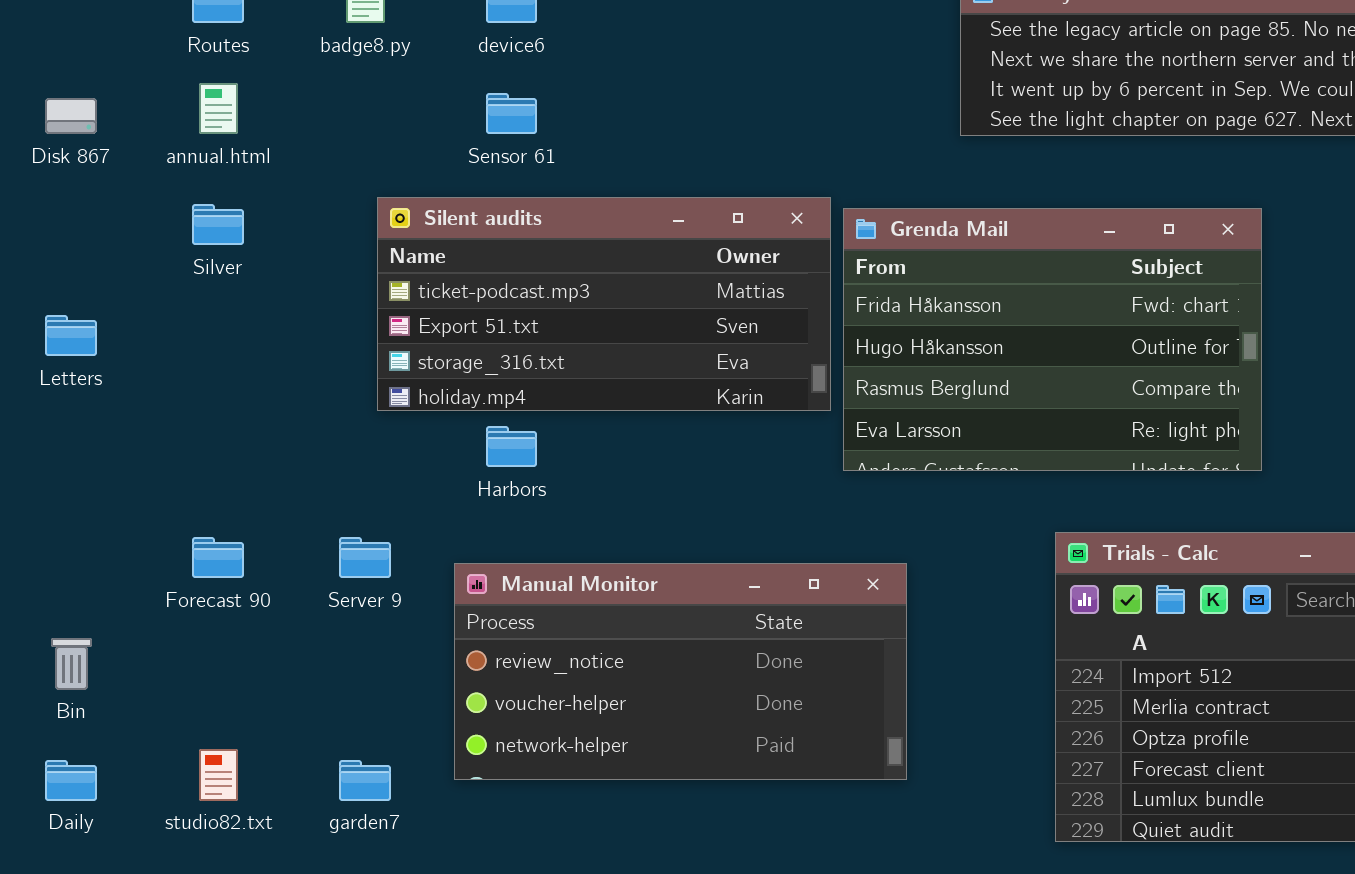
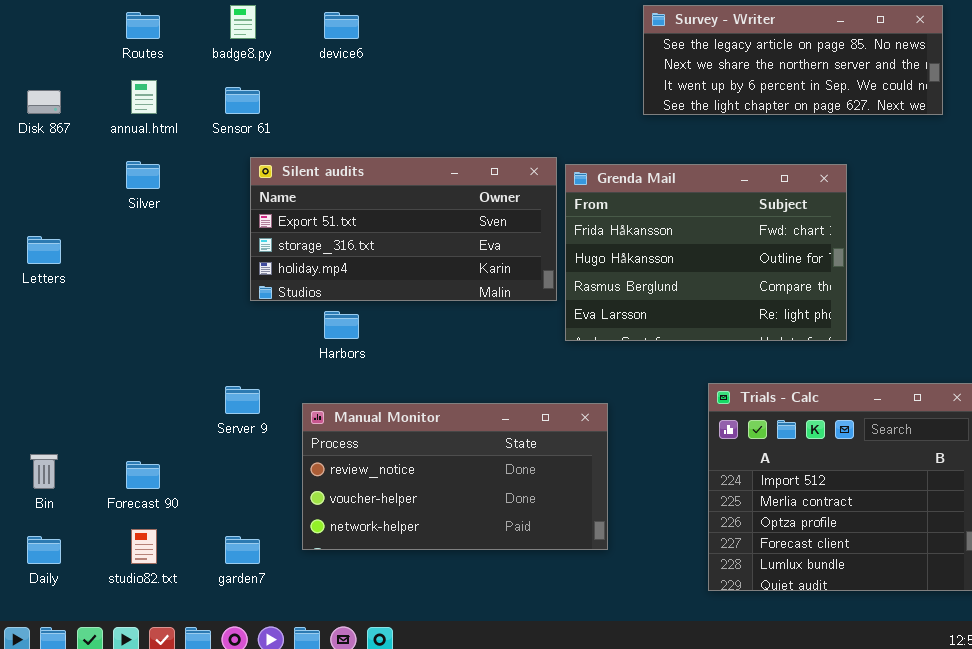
Sensor 61: [486,93,537,134] -> [225,87,260,114], moved
Silent audits: [377,197,831,411] -> [250,157,557,301], scrolled down 1 row
Forecast 90: [192,537,244,578] -> [126,461,160,489], moved

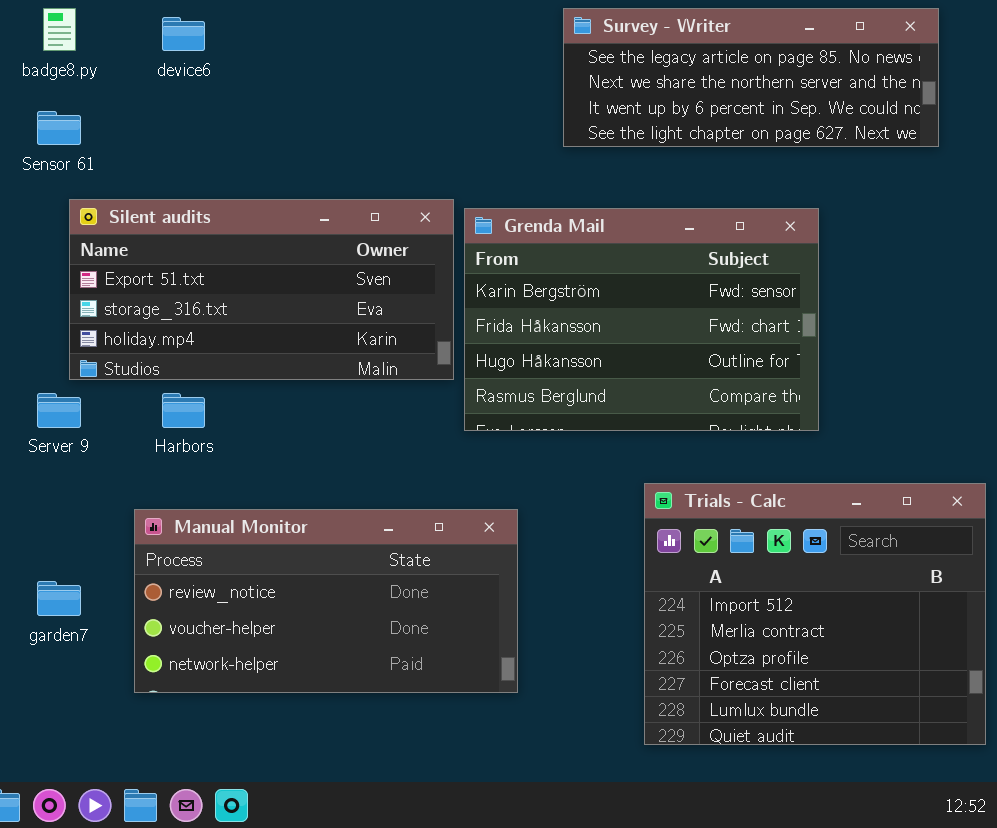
Grenda Mail: [565,164,847,341] -> [464,208,819,431], scrolled up 1 row
Server 9: [225,386,260,414] -> [37,393,81,428], moved
garden7: [225,536,260,564] -> [37,581,81,616], moved

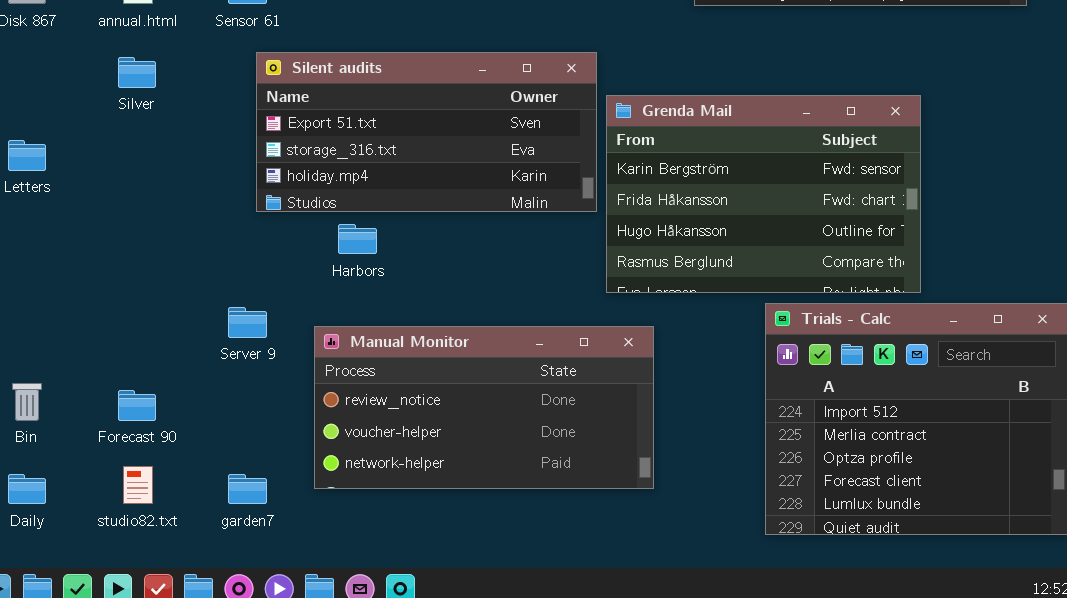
Grenda Mail: [464,208,819,431] -> [606,95,921,293], moved
Server 9: [37,393,81,428] -> [228,307,267,338], moved
garden7: [37,581,81,616] -> [228,474,267,504], moved

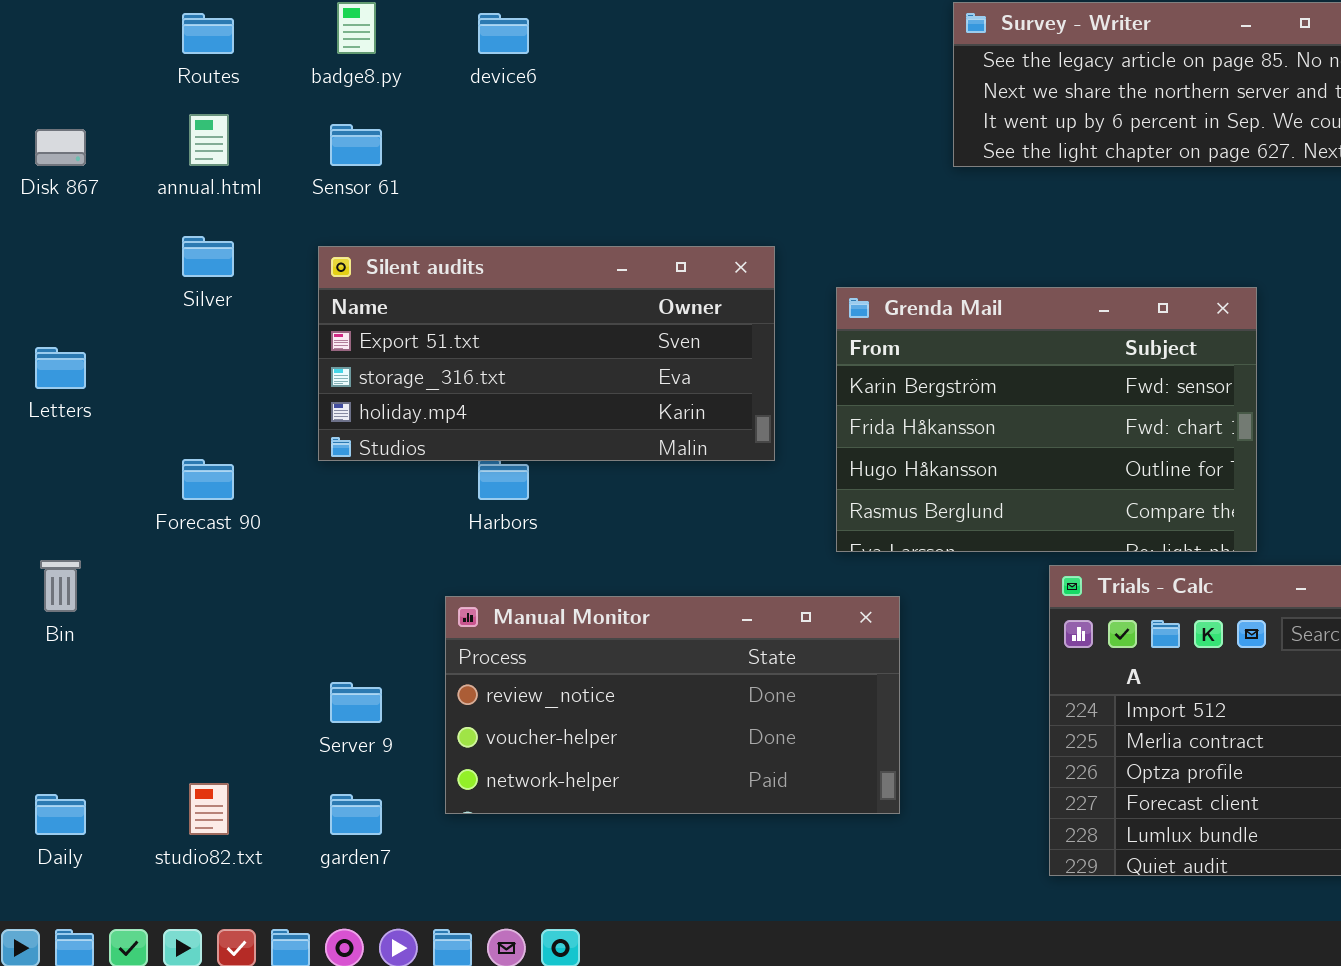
Silent audits: [256,52,597,212] -> [318,246,775,461], moved
Server 9: [228,307,267,338] -> [330,682,382,723], moved
Bin: [12,383,42,421] -> [40,560,81,612], moved
Forecast 90: [118,390,156,421] -> [182,459,234,500], moved

